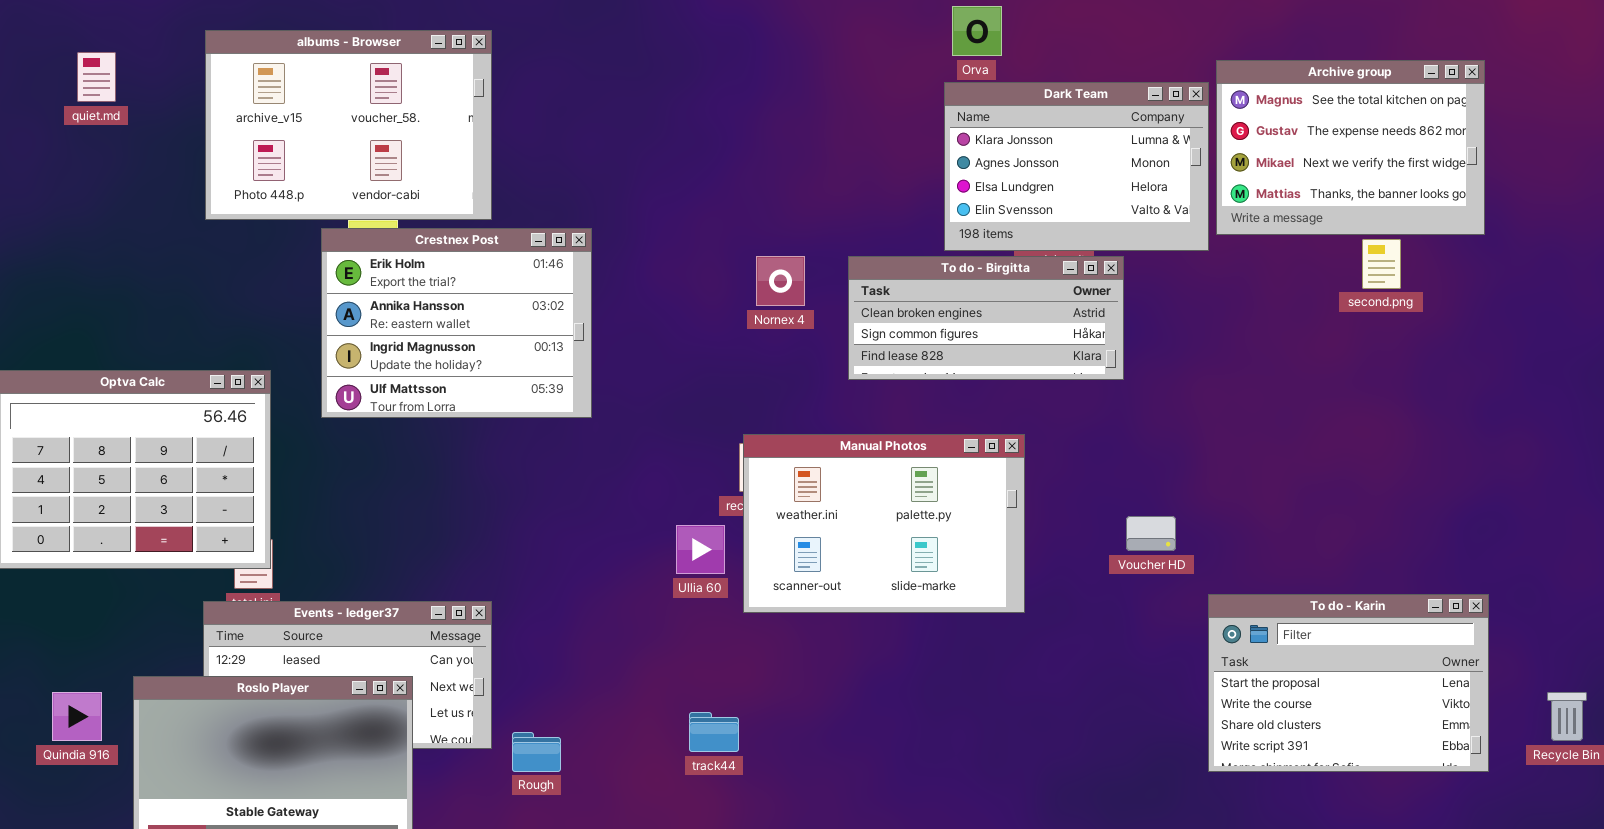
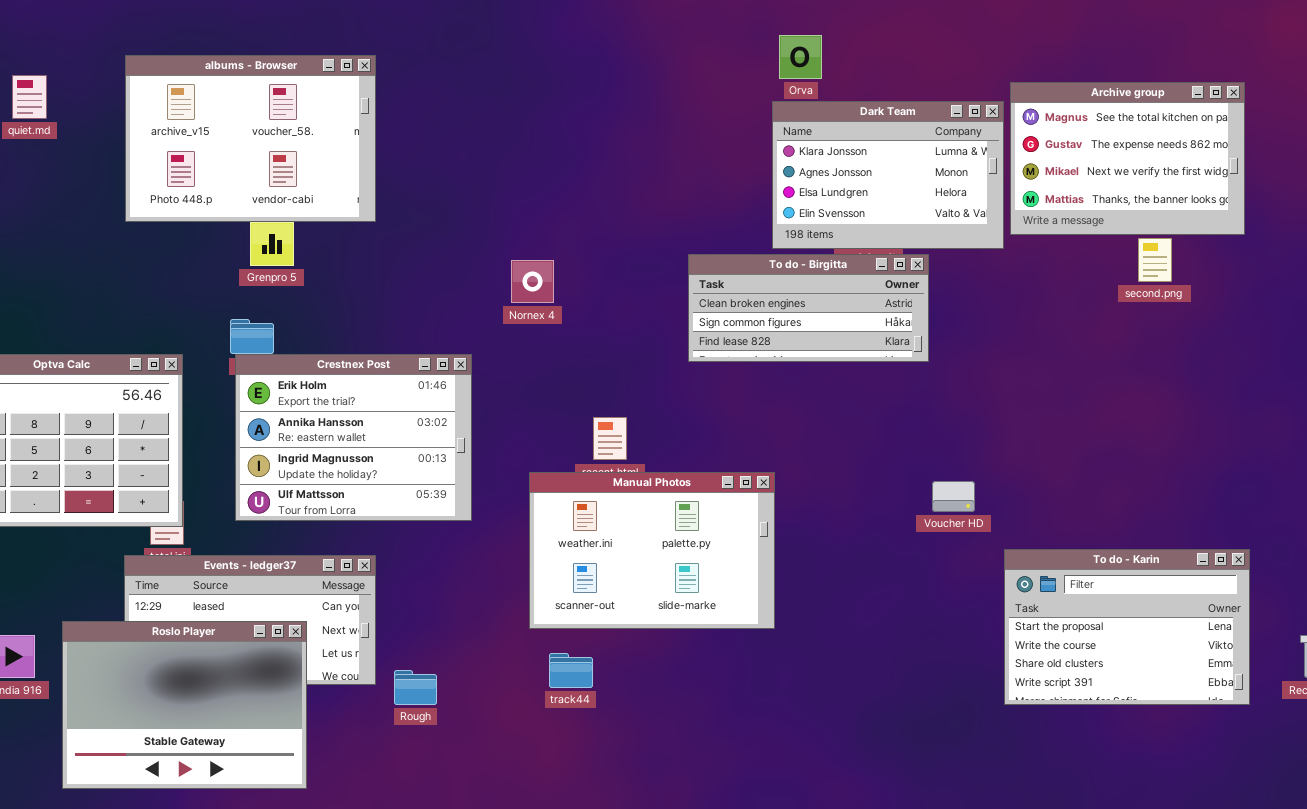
Crestnex Post: [321,228,592,418] -> [235,354,472,521], moved
Nornex 4: [756,256,805,306] -> [511,260,554,303], moved
Manual Photos: [743,434,1025,613] -> [529,472,775,629], moved

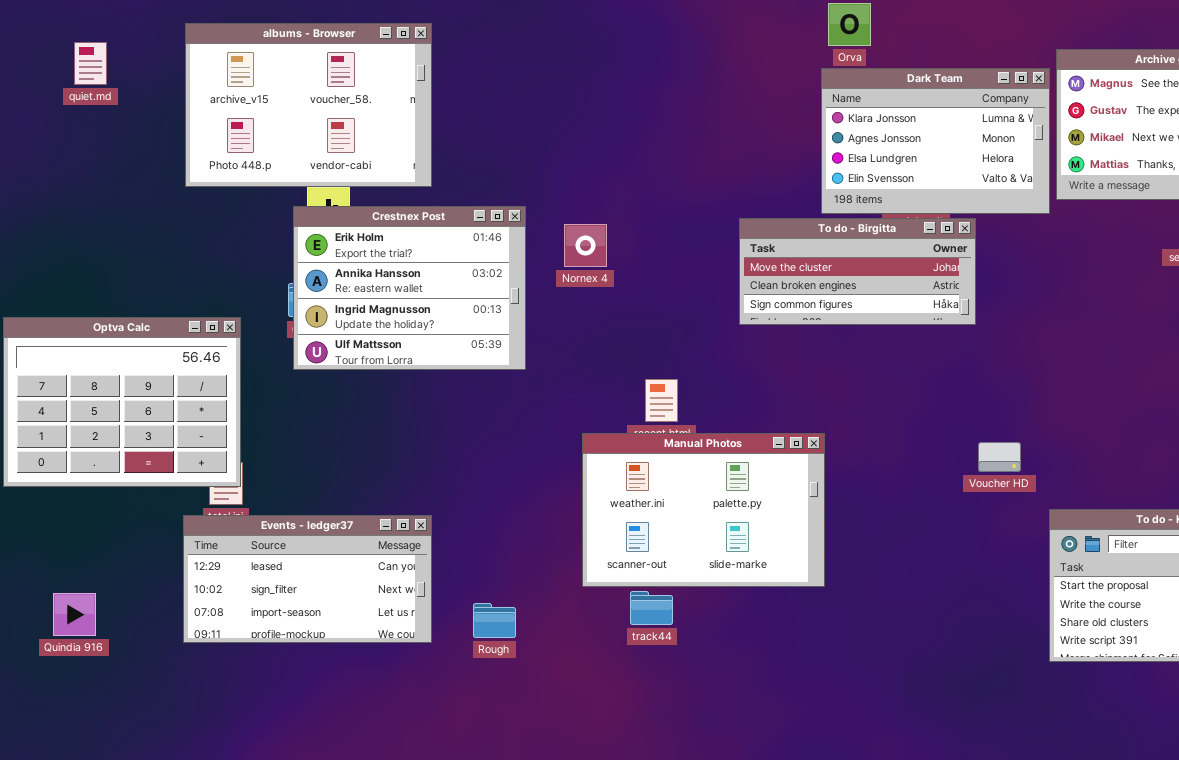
To do - Birgitta: [688,254,929,362] -> [739,218,976,325], scrolled up 1 row
Crestnex Post: [235,354,472,521] -> [293,206,526,370], moved
Roslo Player: [62,621,307,789] -> none, closed
track44: [549,653,593,688] -> [630,591,673,625], moved
Rough: [394,670,437,705] -> [473,603,516,638], moved

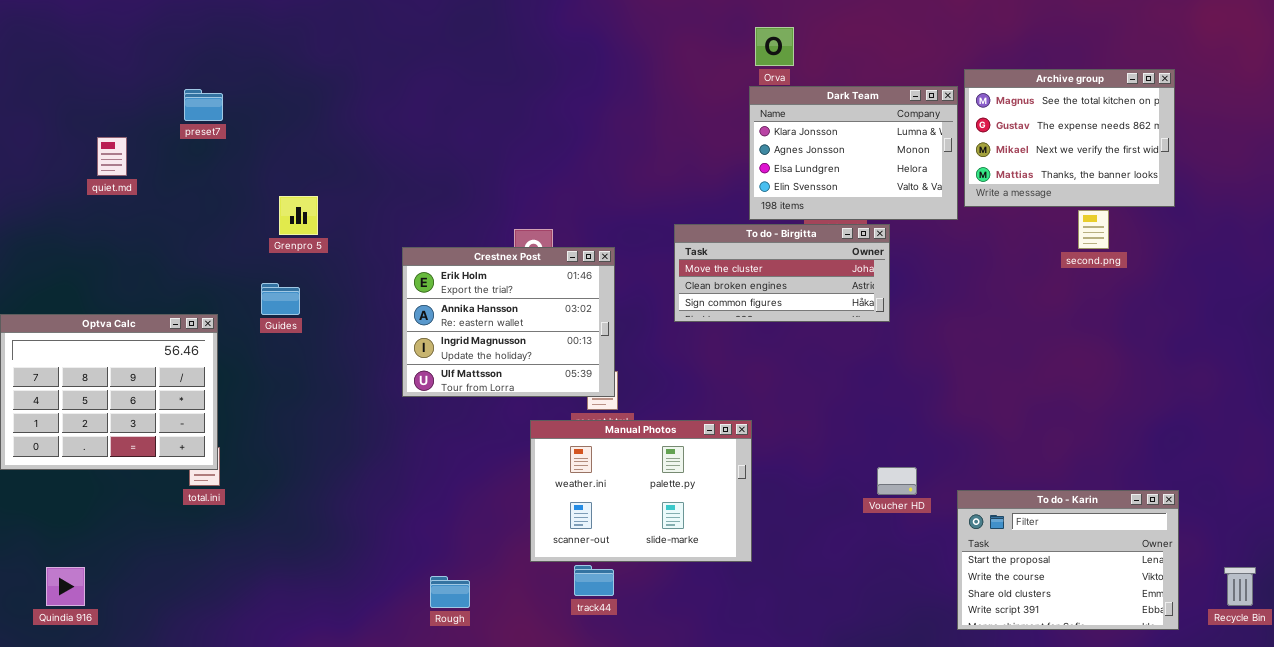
albums - Browser: [185,23,432,187] -> none, closed
quiet.md: [74,42,107,85] -> [97,137,127,176], moved
Crestnex Post: [293,206,526,370] -> [402,247,615,397], moved
Voucher HD: [978,442,1021,472] -> [877,467,917,495], moved
Events - ledger37: [183,515,432,643] -> none, closed

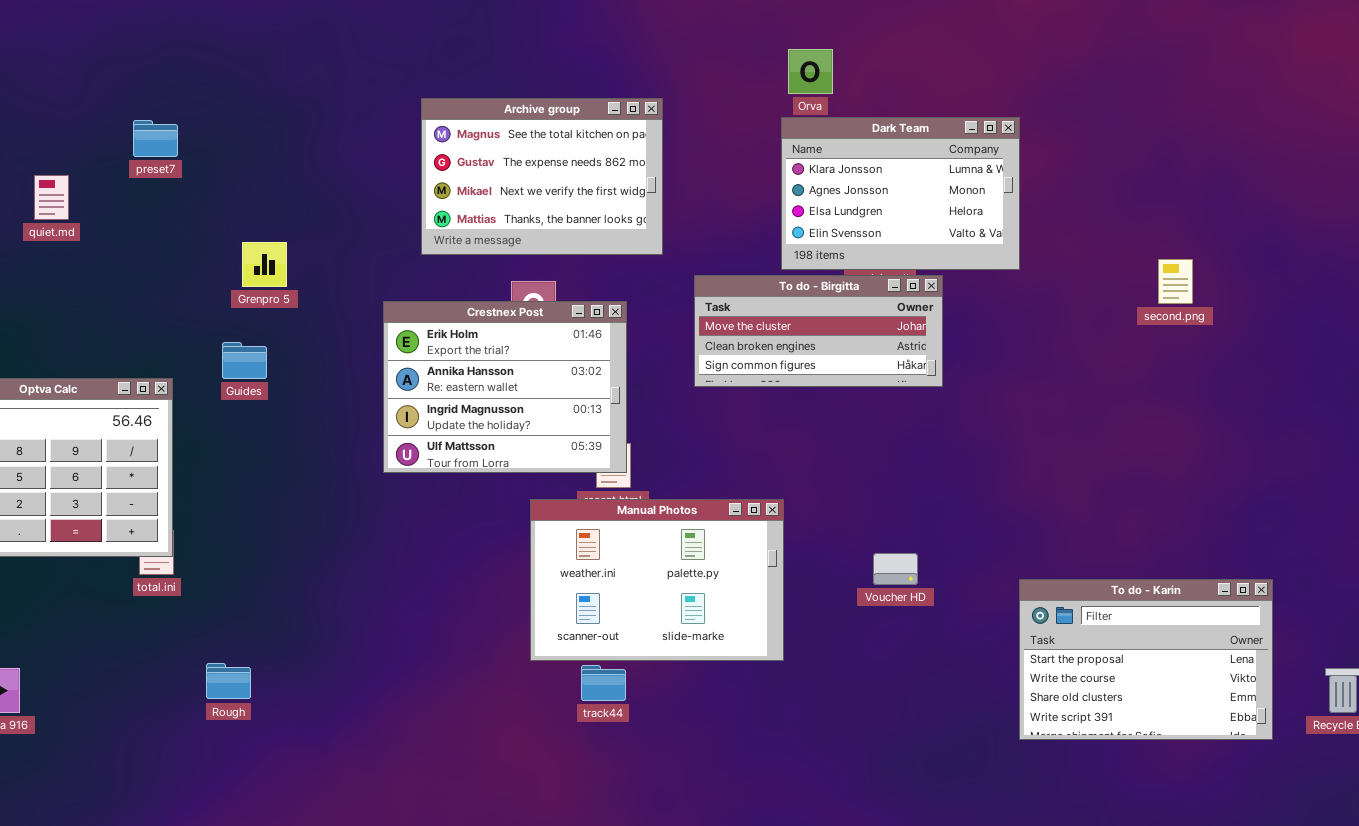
Archive group: [964,69,1175,207] -> [421,98,663,255], moved
Voucher HD: [877,467,917,495] -> [873,553,918,585], moved
Rough: [430,576,470,608] -> [206,663,251,699], moved

